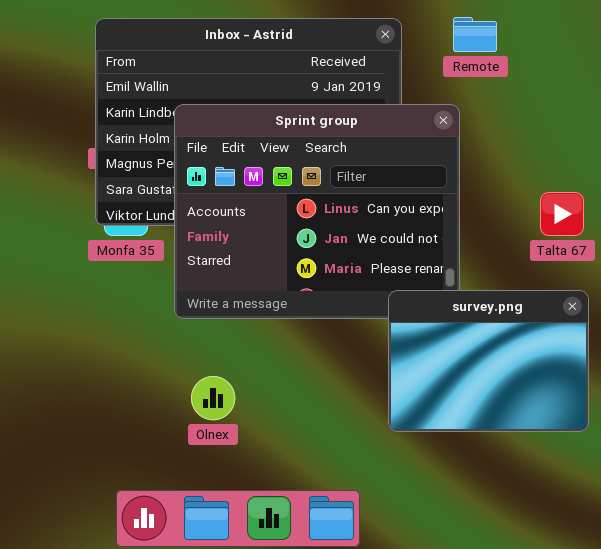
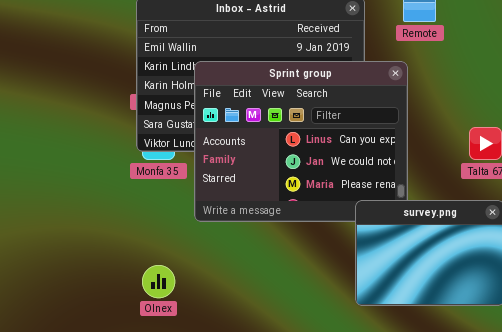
Olnex: [191,376,235,420] -> [142,265,175,298], moved

